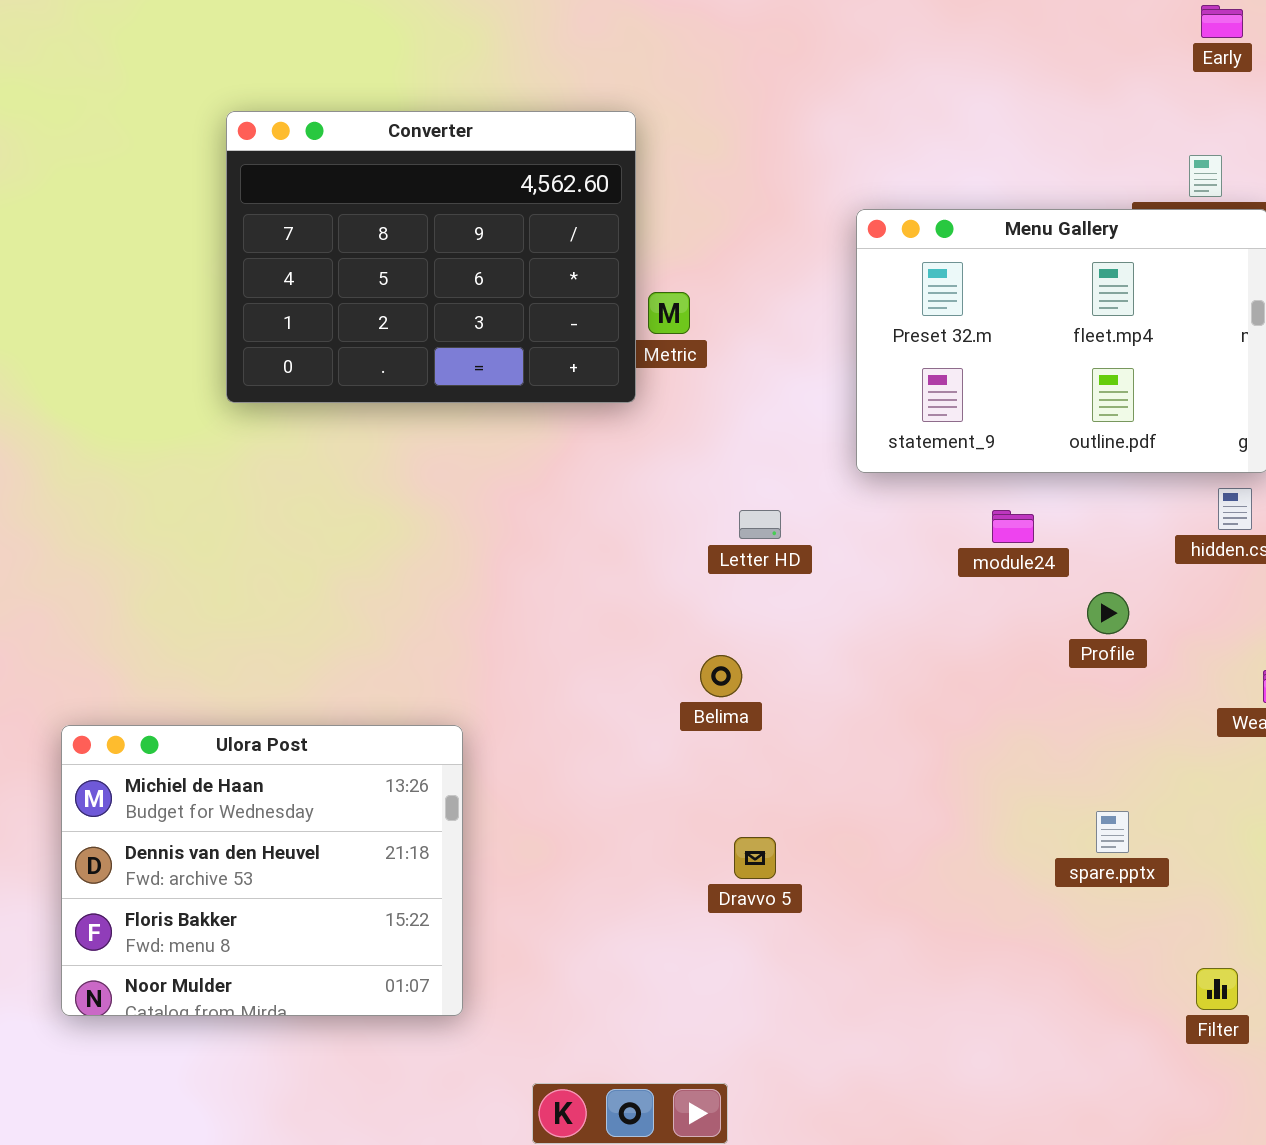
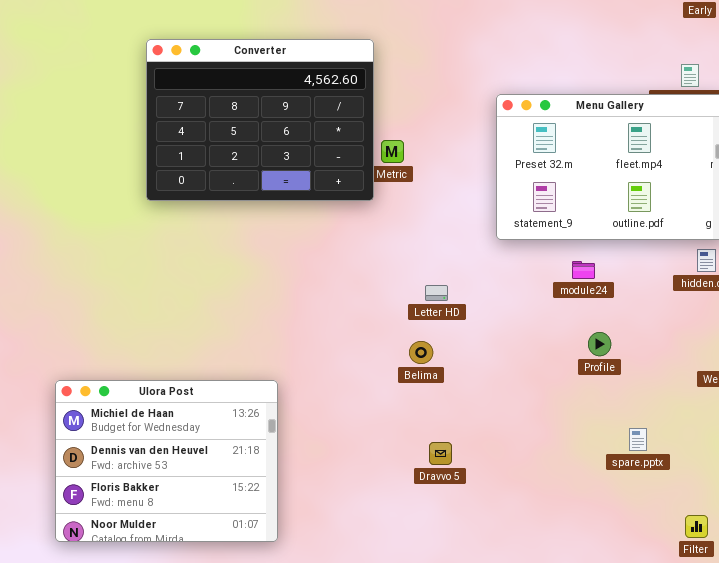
Letter HD: [739,510,781,539] -> [425,285,448,301], moved
Profile: [1087,592,1129,634] -> [588,332,611,356], moved

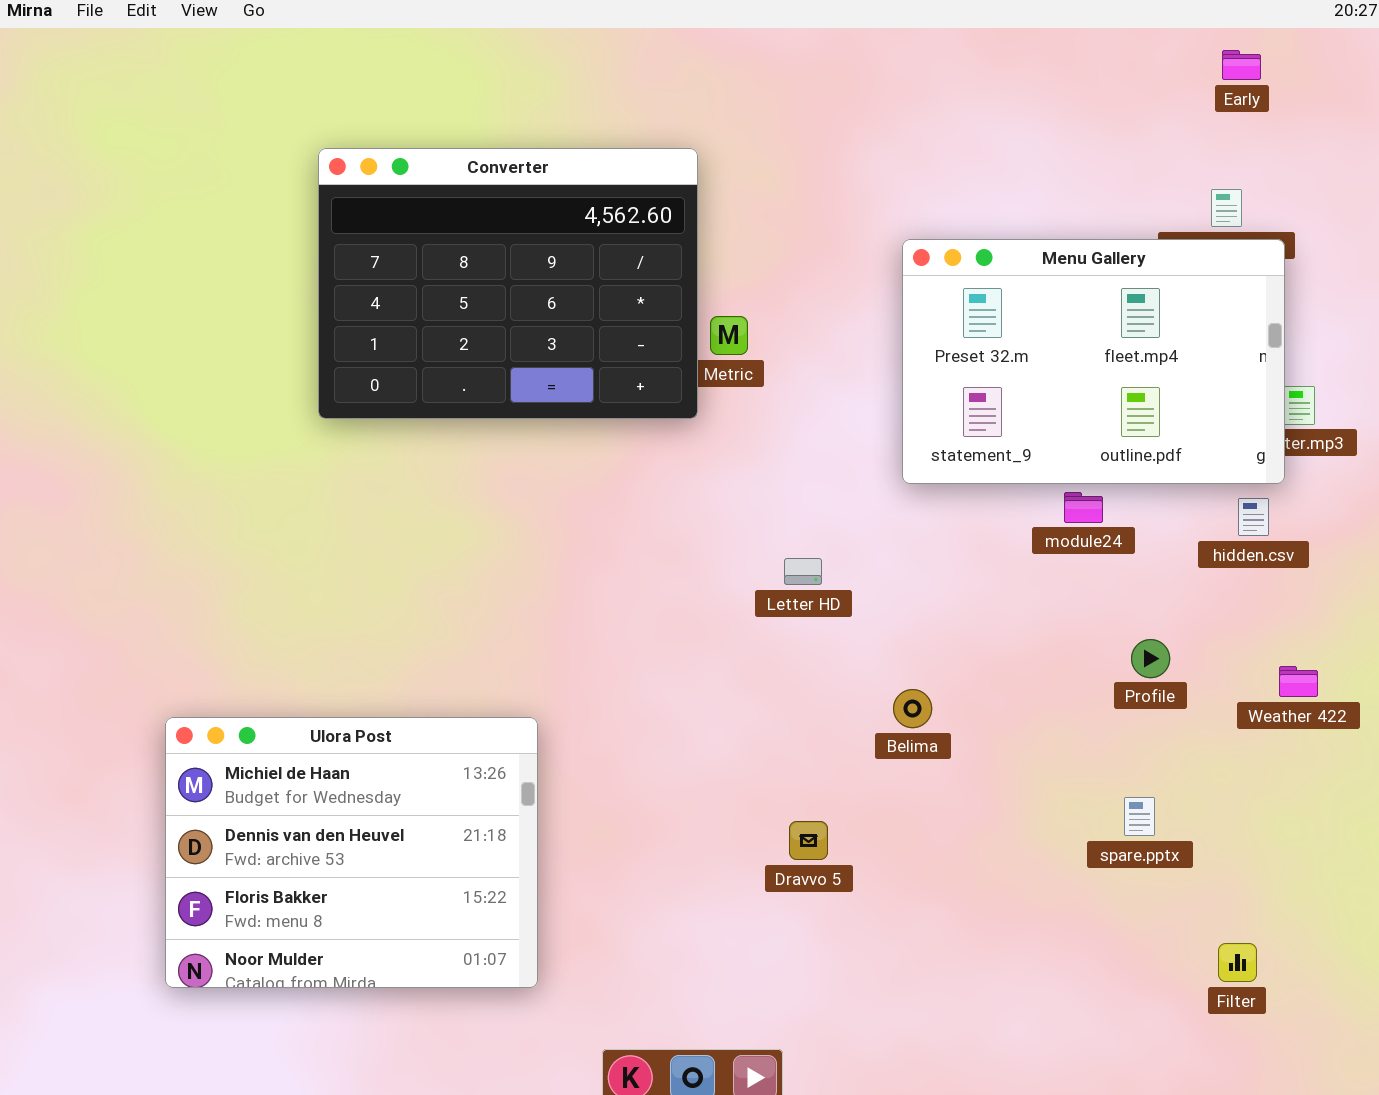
module24: [572,261,595,279] -> [1064,492,1103,523], moved
Profile: [588,332,611,356] -> [1131,639,1170,678], moved
Belima: [409,341,433,364] -> [893,689,932,728], moved

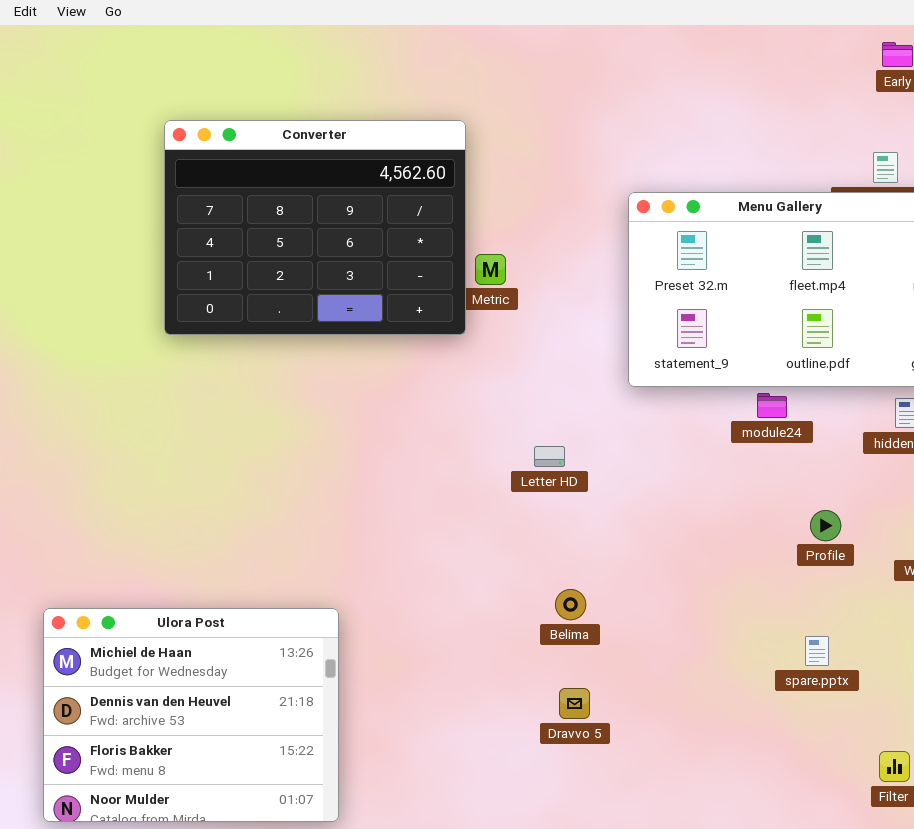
Belima: [893,689,932,728] -> [555,589,586,620], moved
Ulora Post: [165,717,538,988] -> [43,608,339,822], moved
Dravvo 5: [789,821,828,860] -> [559,688,590,719], moved

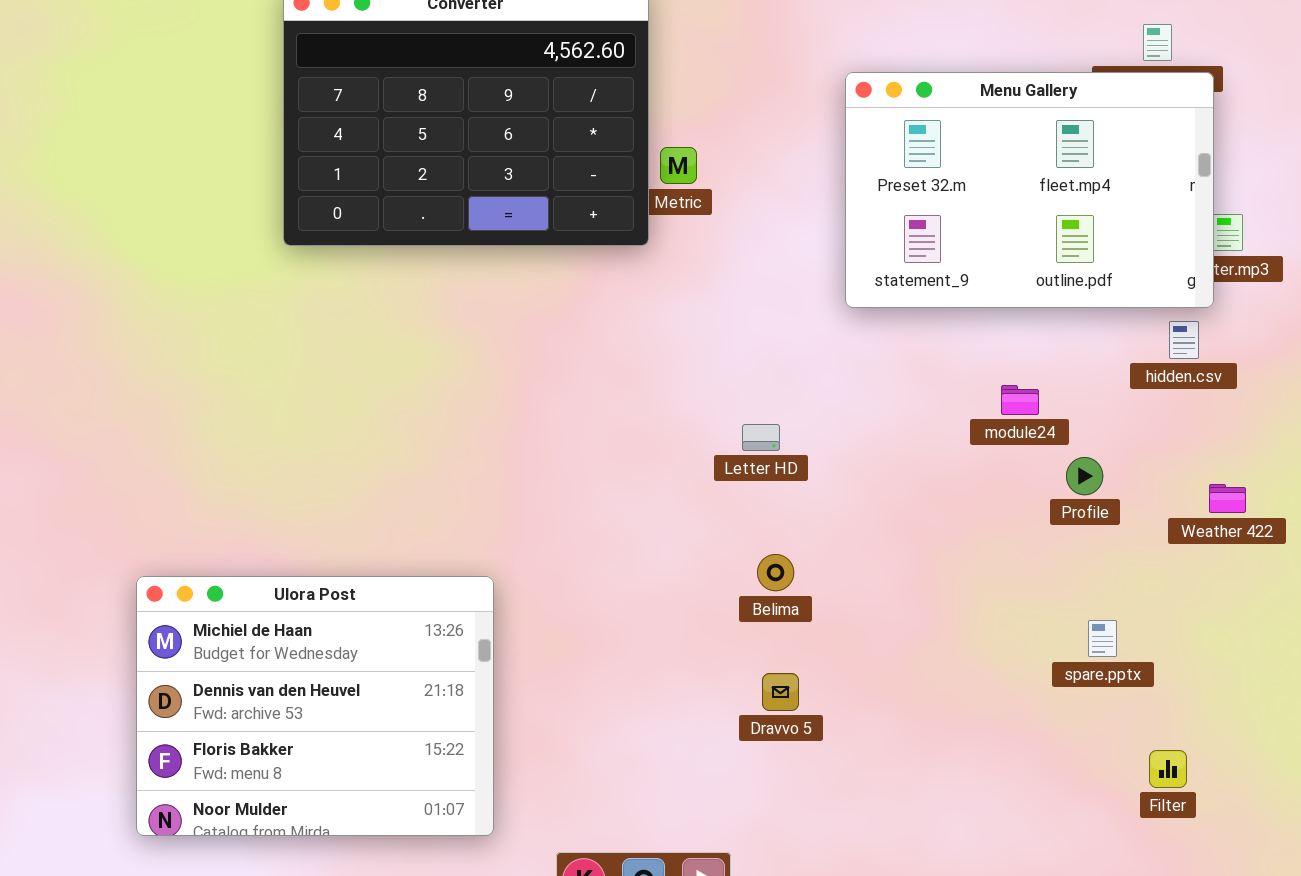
module24: [757,393,787,418] -> [1001,385,1039,415], moved
Letter HD: [534,446,565,467] -> [742,424,780,451], moved
spare.pptx: [805,636,829,666] -> [1088,620,1117,657], moved

